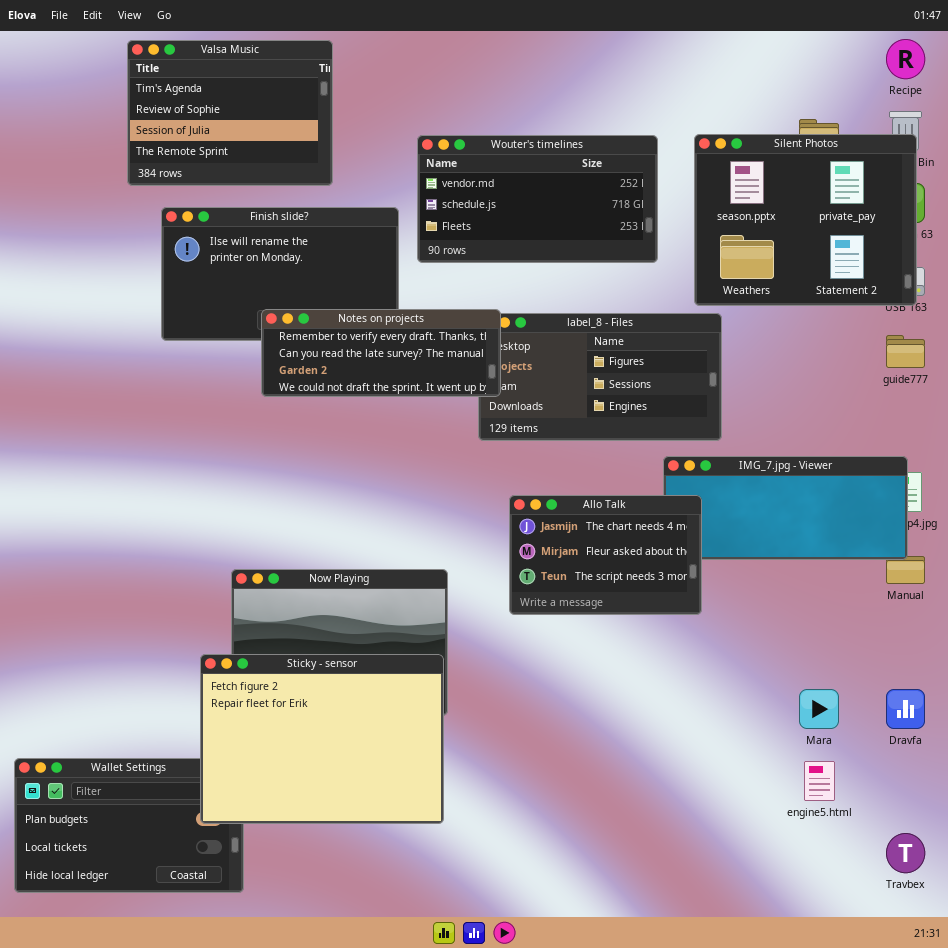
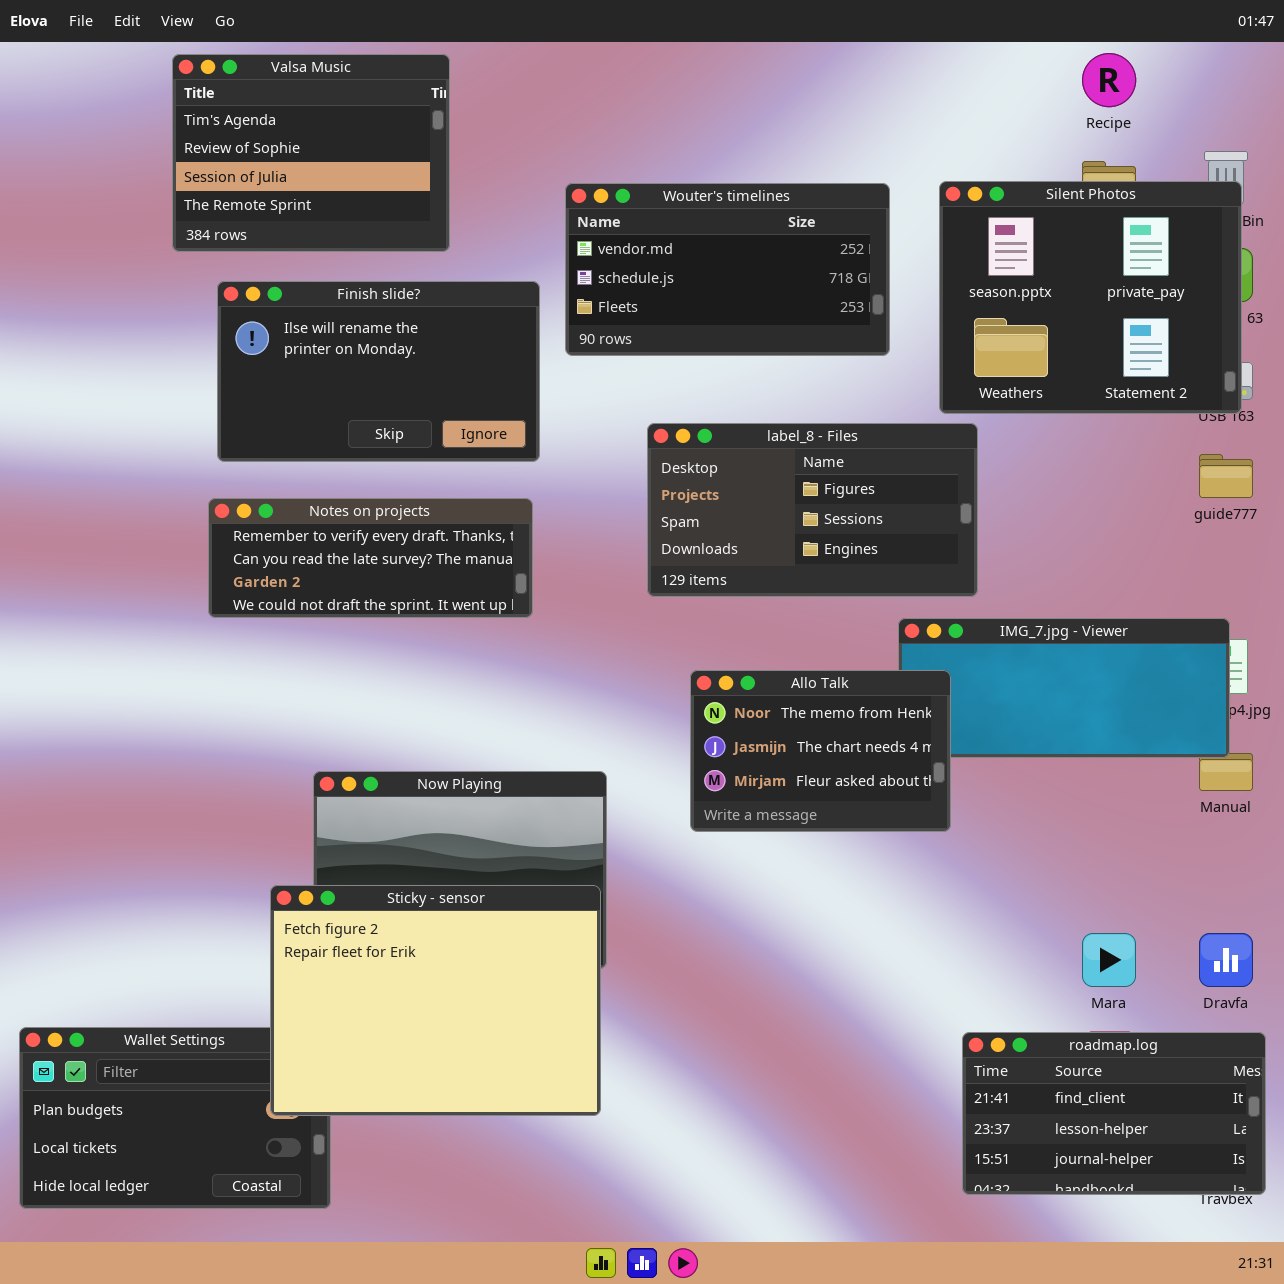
Recipe: [886,39,925,79] -> [1082,53,1136,107], moved
Notes on projects: [261,309,501,397] -> [208,498,533,618], moved
Allo Talk: [509,495,702,615] -> [690,670,951,832], scrolled up 1 row
roadmap.log: none -> [962,1032,1266,1195], opened

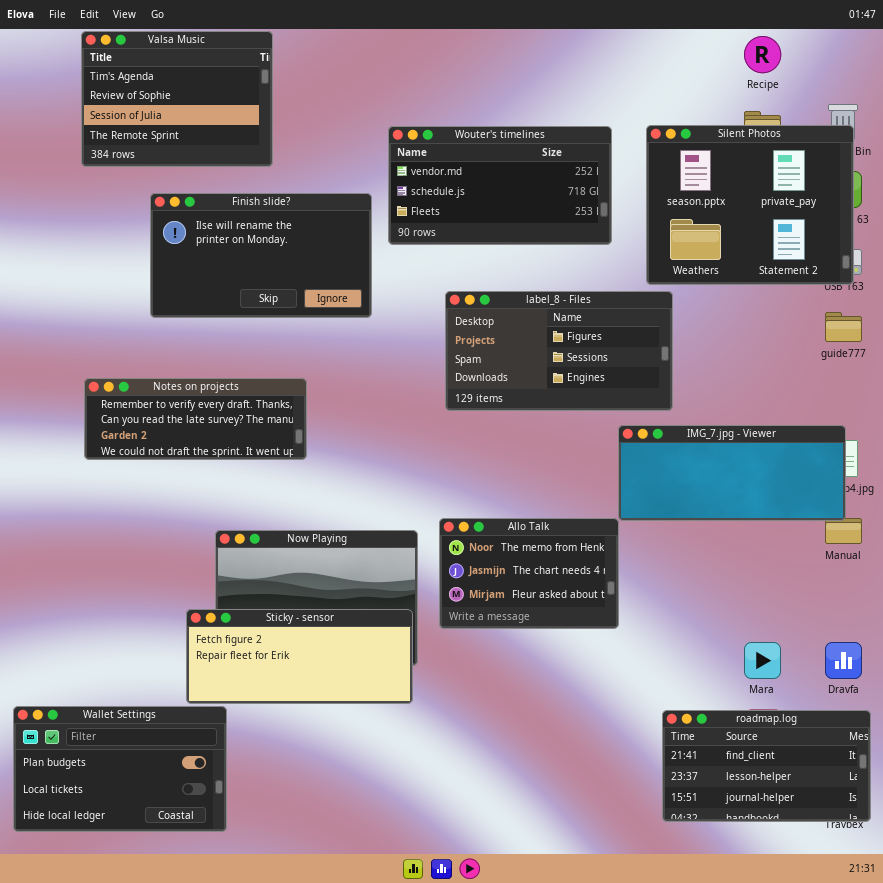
Valsa Music: [172,54,450,252] -> [81,31,273,167], moved
Notes on projects: [208,498,533,618] -> [84,378,307,460], moved
Allo Talk: [690,670,951,832] -> [439,518,619,629], moved
Sticky - sensor: [270,885,601,1116] -> [186,609,413,704], resized

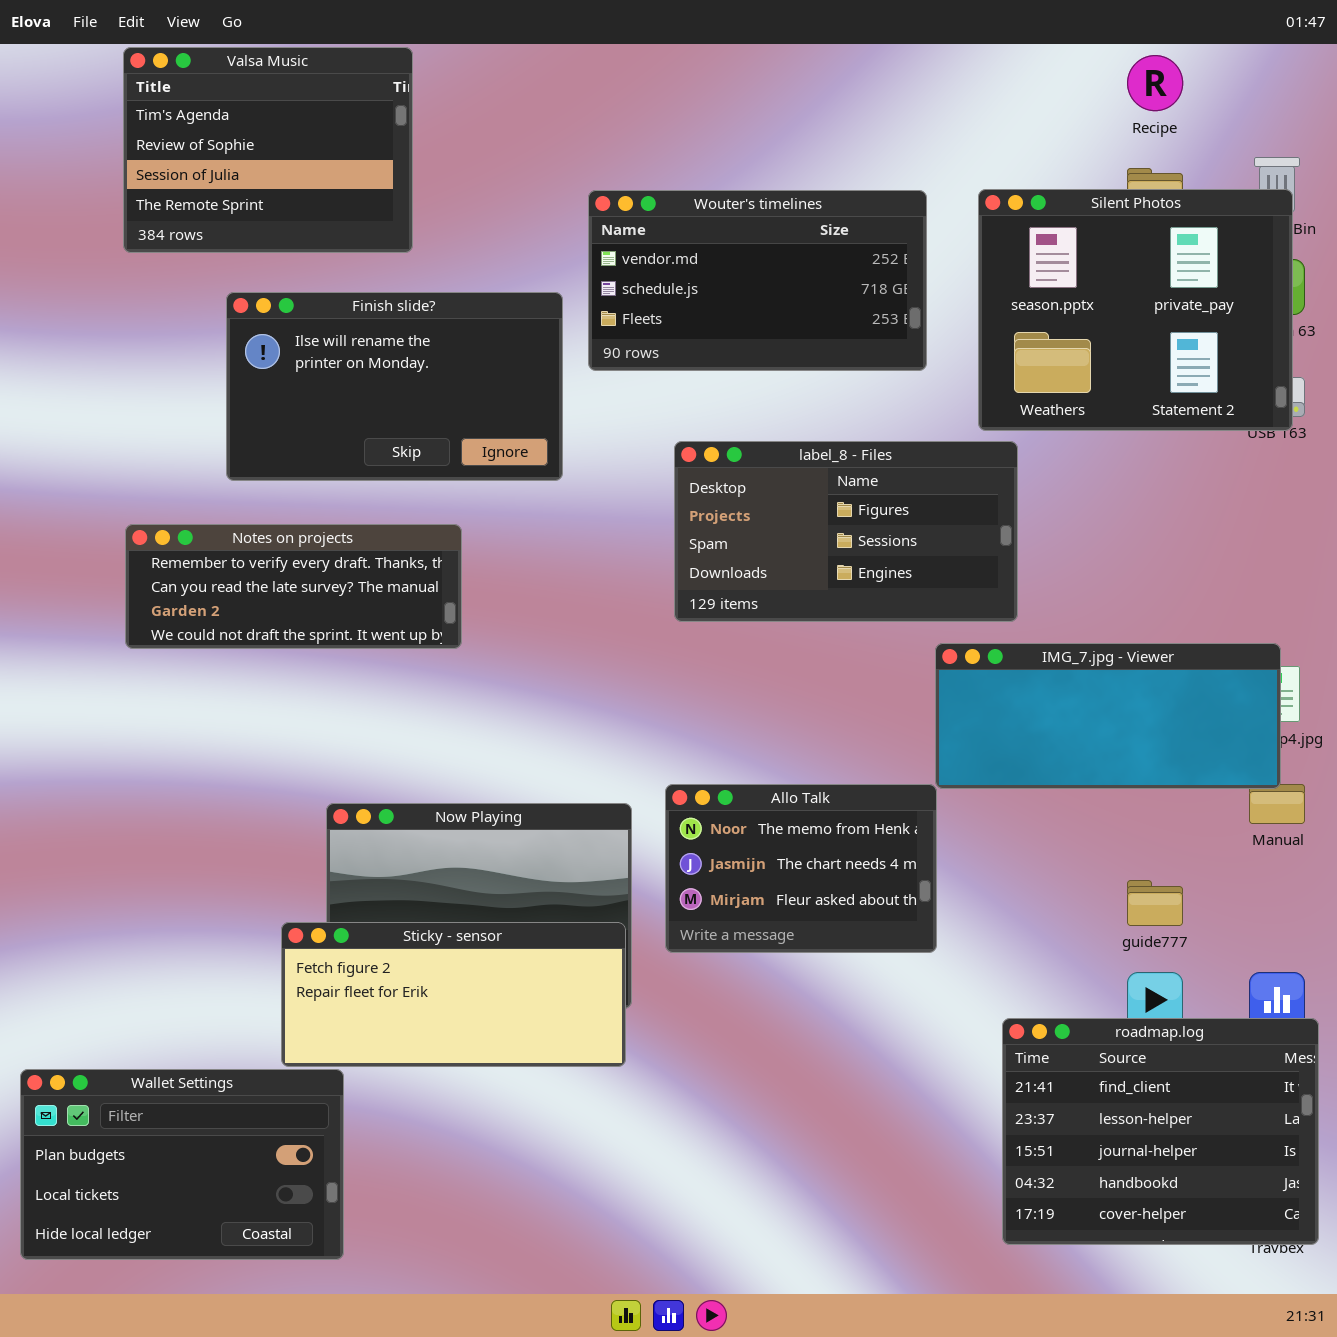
guide777: [825,312,862,342] -> [1127,880,1183,926], moved
Notes on projects: [84,378,307,460] -> [125,524,462,649], moved
roadmap.log: [662,710,871,822] -> [1002,1018,1319,1245], resized

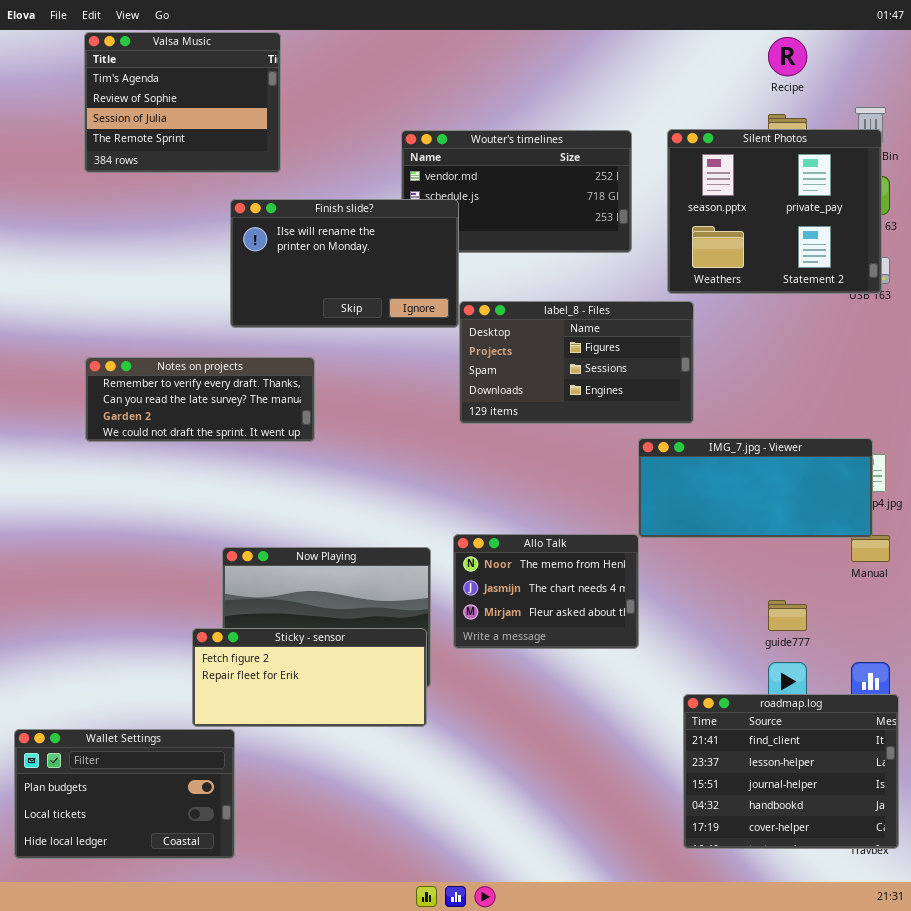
Finish slide?: [226,292,563,481] -> [230,199,459,328], moved

